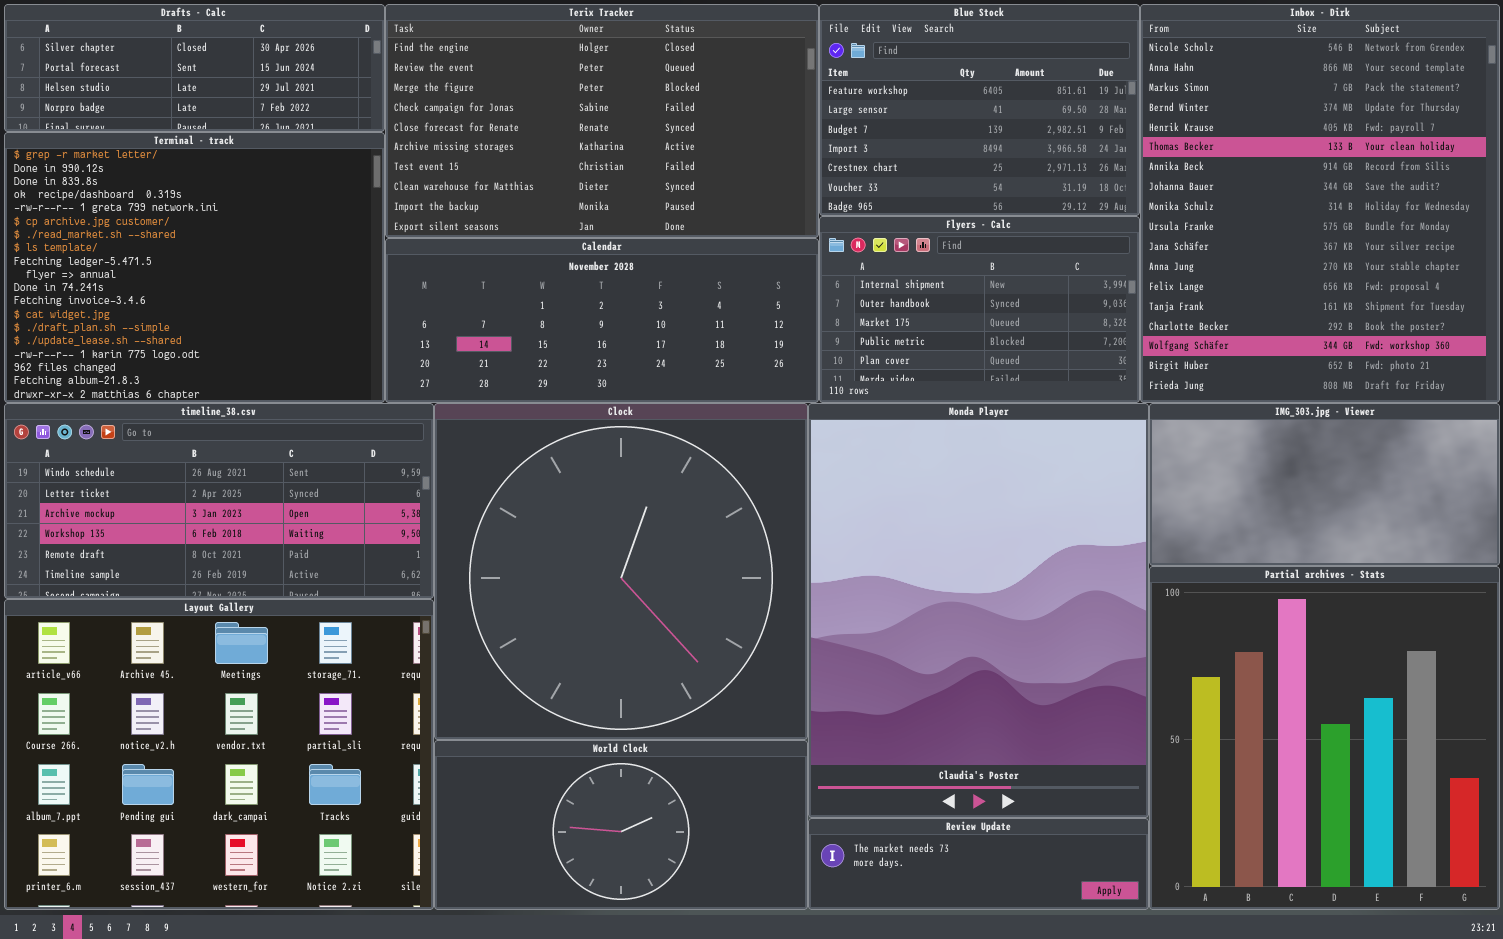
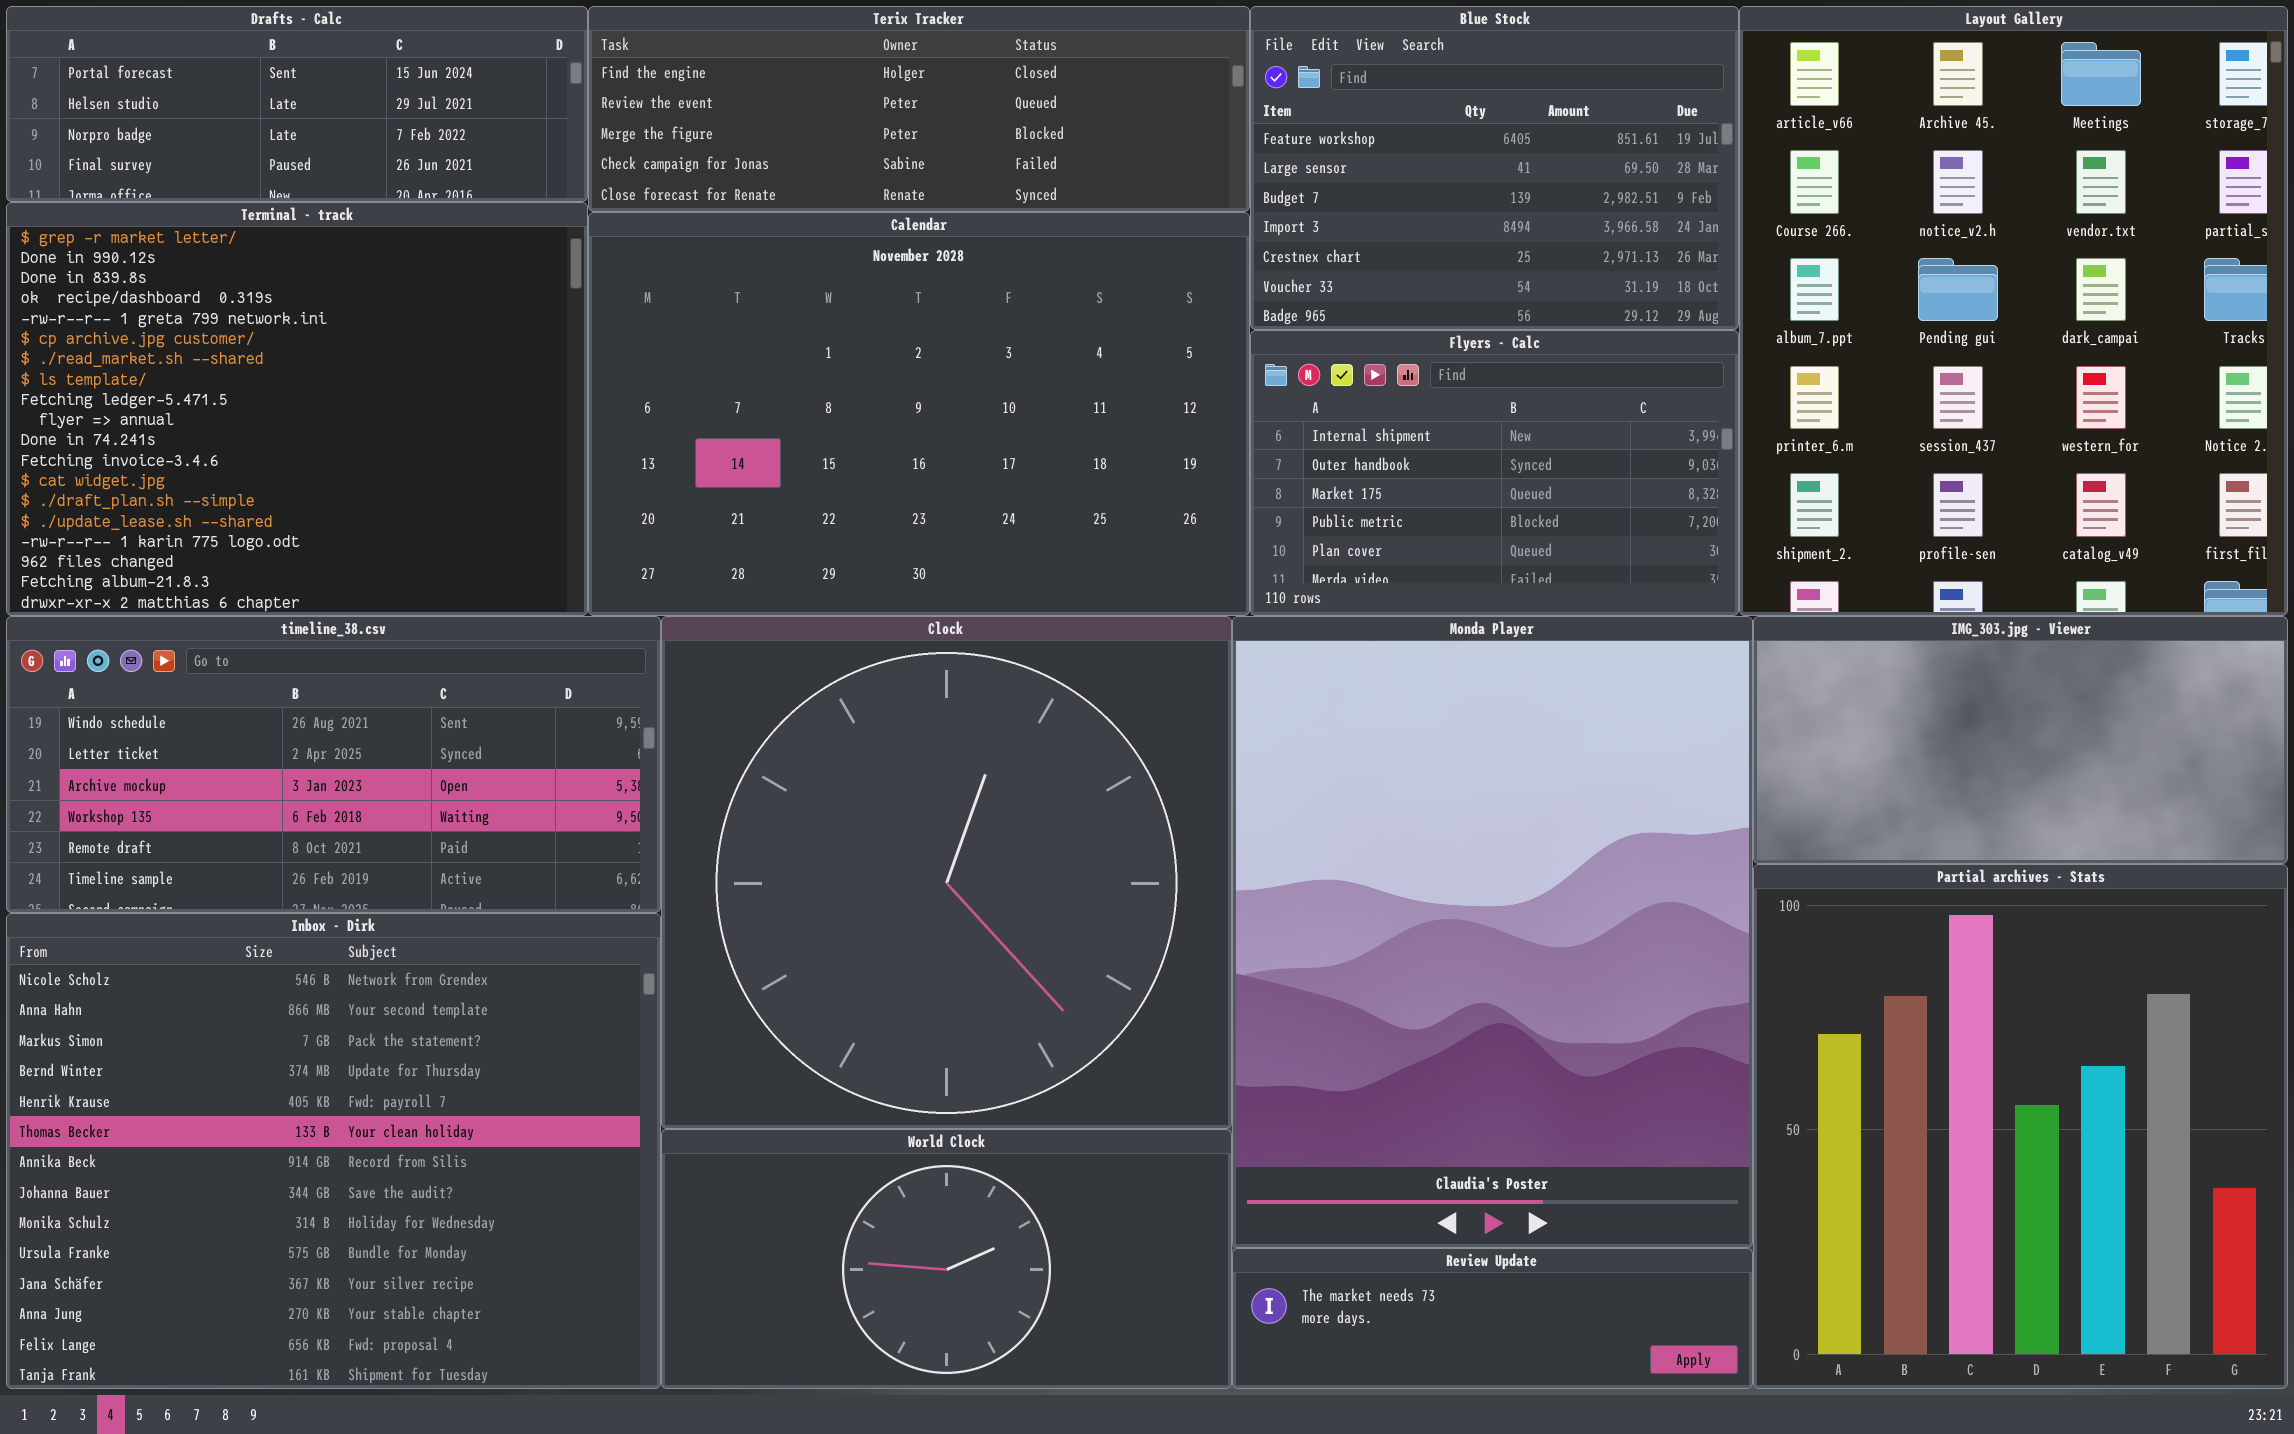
Drafts - Calc: [4,4,385,132] -> [6,6,588,202], scrolled down 1 row
Terix Tracker: [385,4,819,238] -> [588,6,1250,212], resized
Inbox - Dirk: [1140,4,1500,403] -> [6,913,661,1389], moved, resized
Calendar: [385,238,819,403] -> [588,212,1250,616], resized
Layout Gallery: [4,599,434,910] -> [1739,6,2288,616], moved, resized

